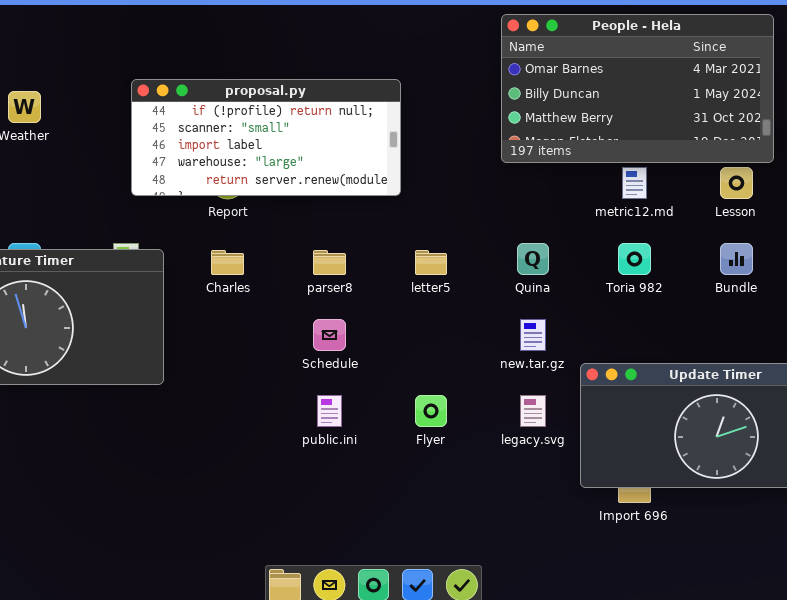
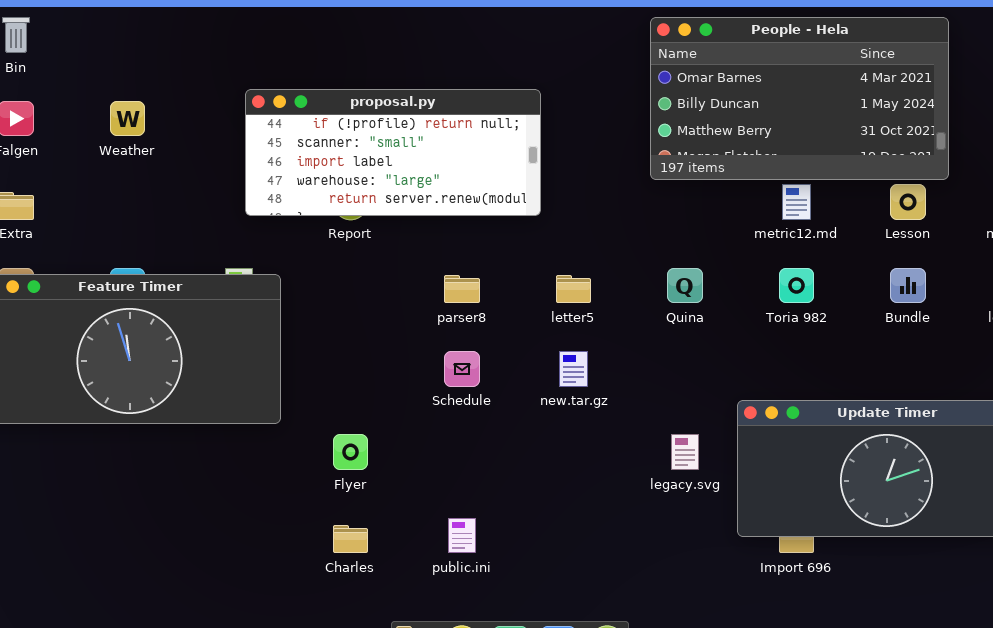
Charles: [211,250,244,275] -> [333,525,368,553], moved
new.tar.gz: [520,319,546,351] -> [559,351,588,387], moved
public.ini: [317,395,342,427] -> [448,518,476,553], moved
Flyer: [415,395,447,427] -> [333,434,368,470], moved

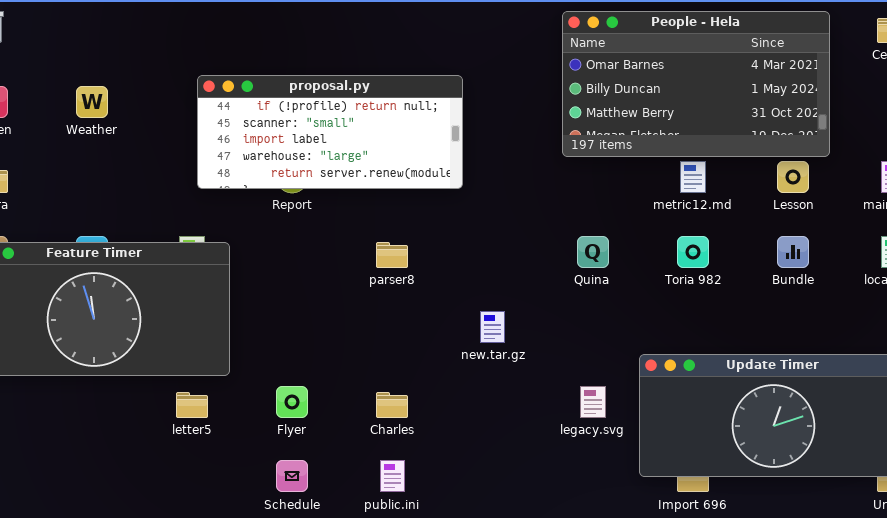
letter5: [556,275,591,303] -> [176,392,208,418], moved
Schedule: [444,351,480,387] -> [276,460,308,492], moved
Charles: [333,525,368,553] -> [376,392,408,418], moved

